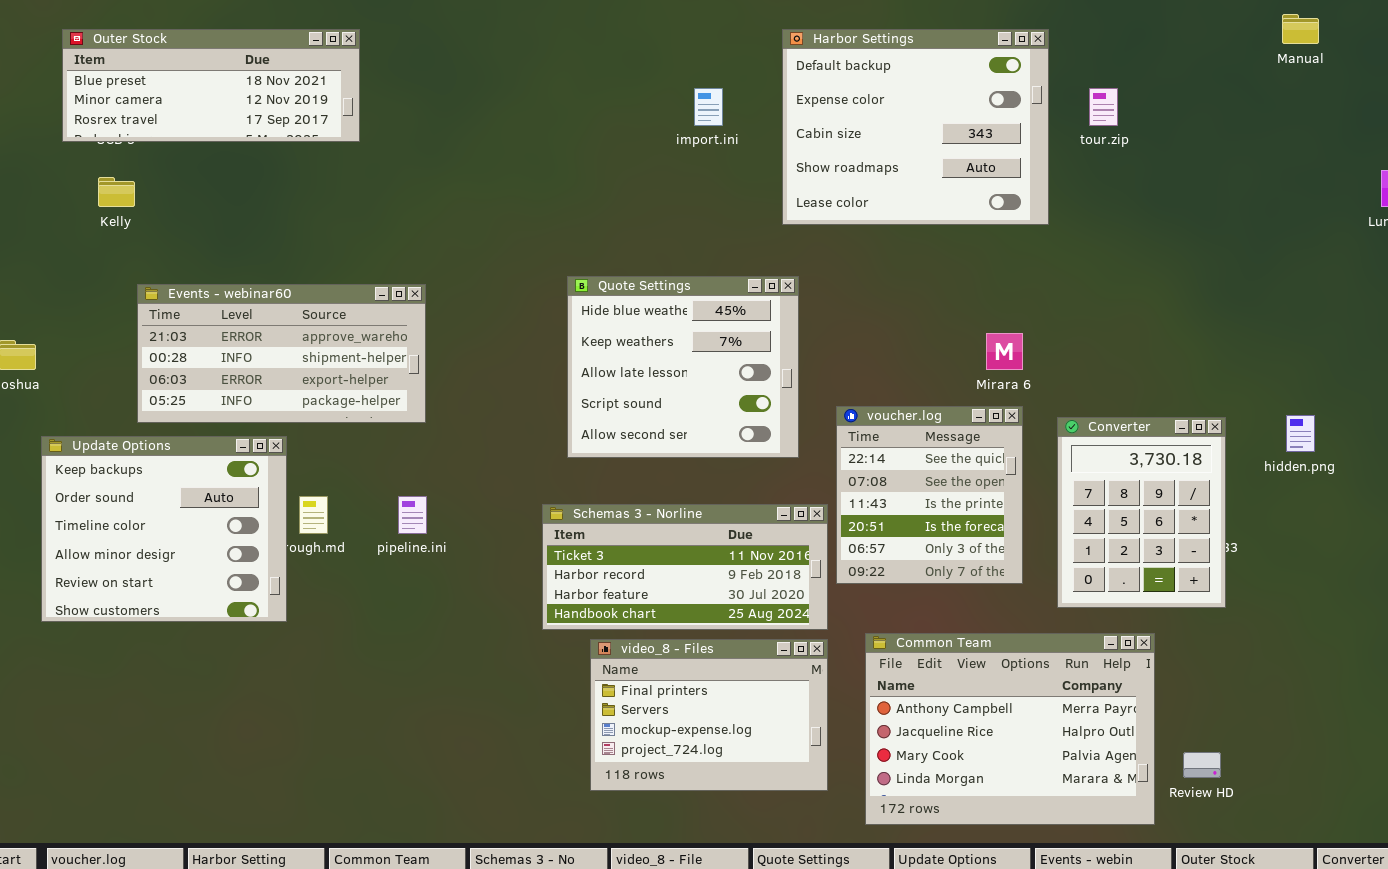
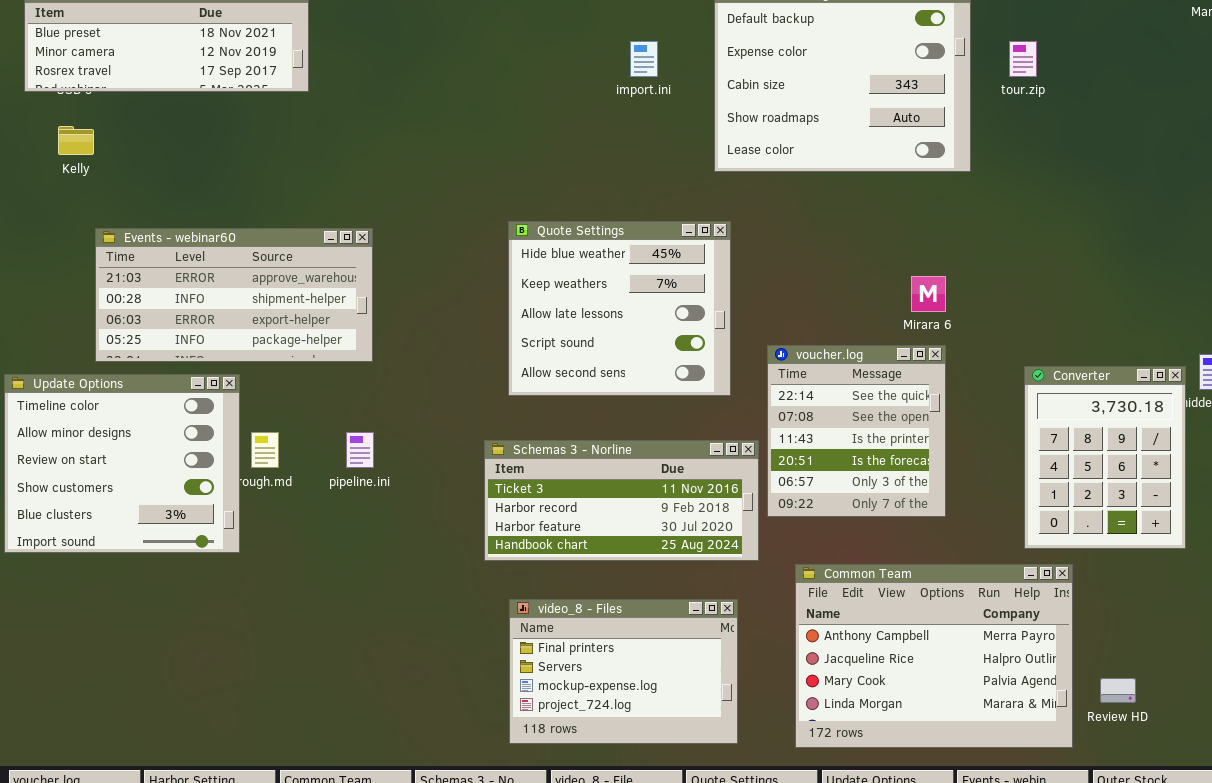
Converter: [1057,417,1226,608] -> [1024,366,1186,549], moved
Update Options: [41,436,287,622] -> [4,374,240,553], scrolled down 2 rows
video_8 - Files: [590,639,828,791] -> [509,599,738,744], moved

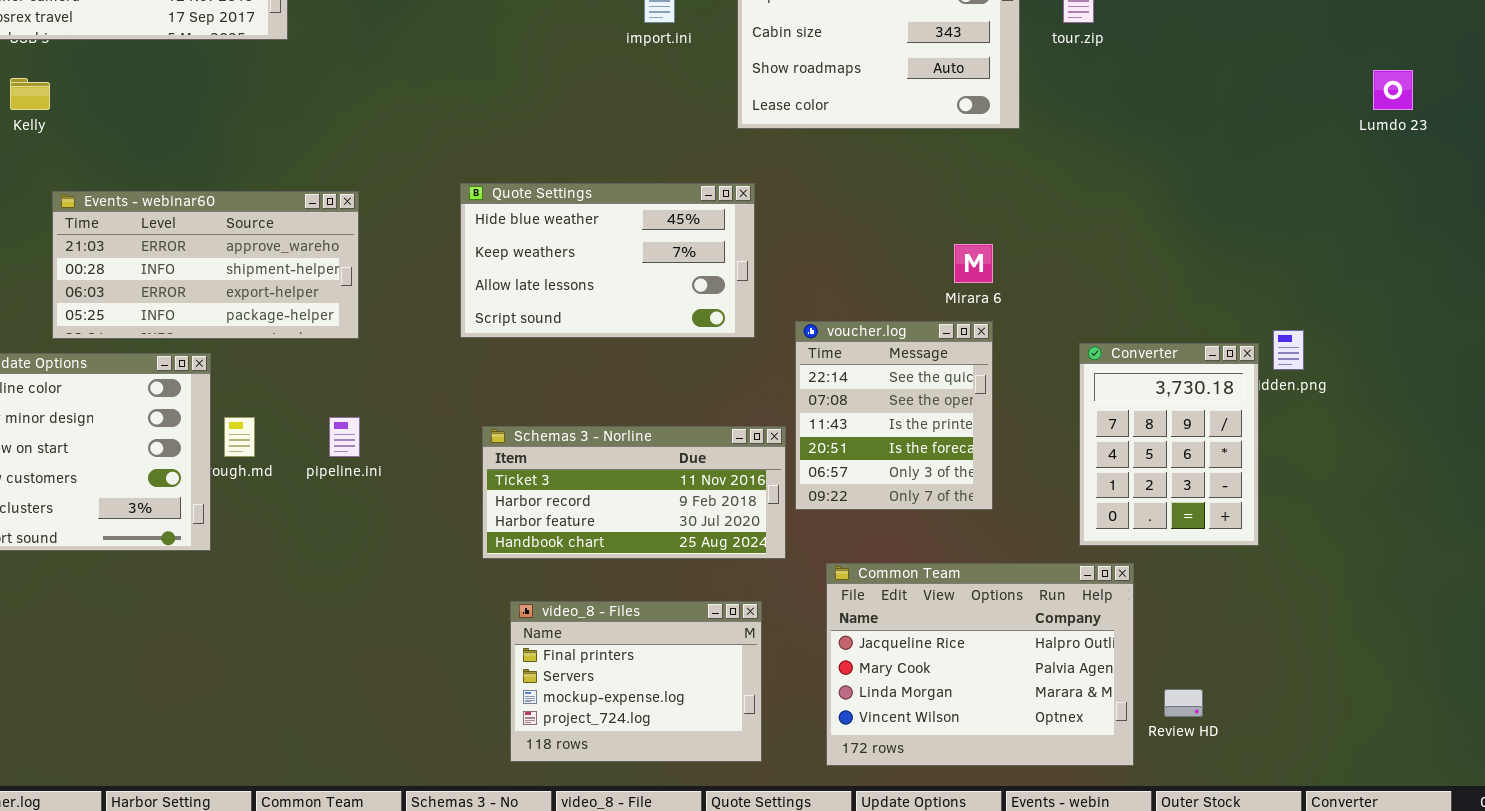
Quote Settings: [508,221,731,396] -> [460,183,755,338], resized
Common Team: [795,564,1073,748] -> [826,563,1134,766], scrolled down 1 row

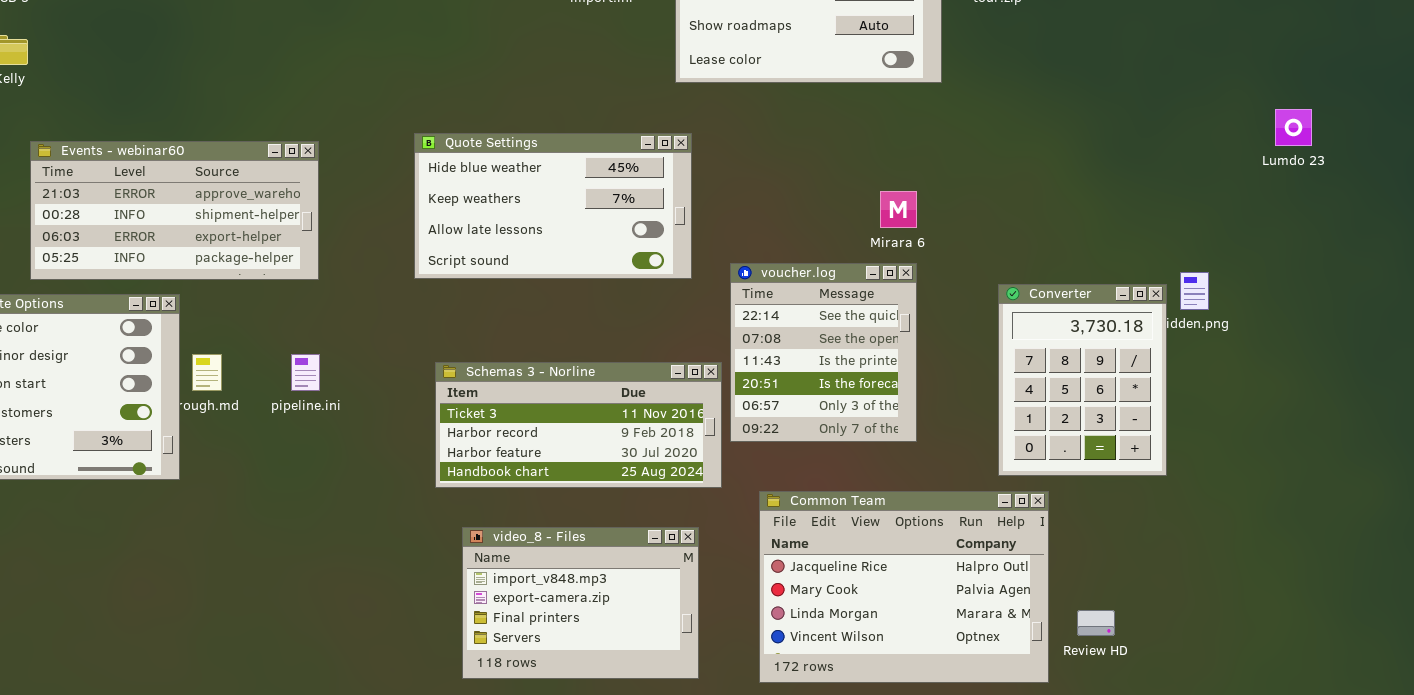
Lumdo 23: [1373,70,1413,110] -> [1275,109,1312,146], moved
video_8 - Files: [510,601,762,762] -> [462,527,699,679], scrolled up 2 rows

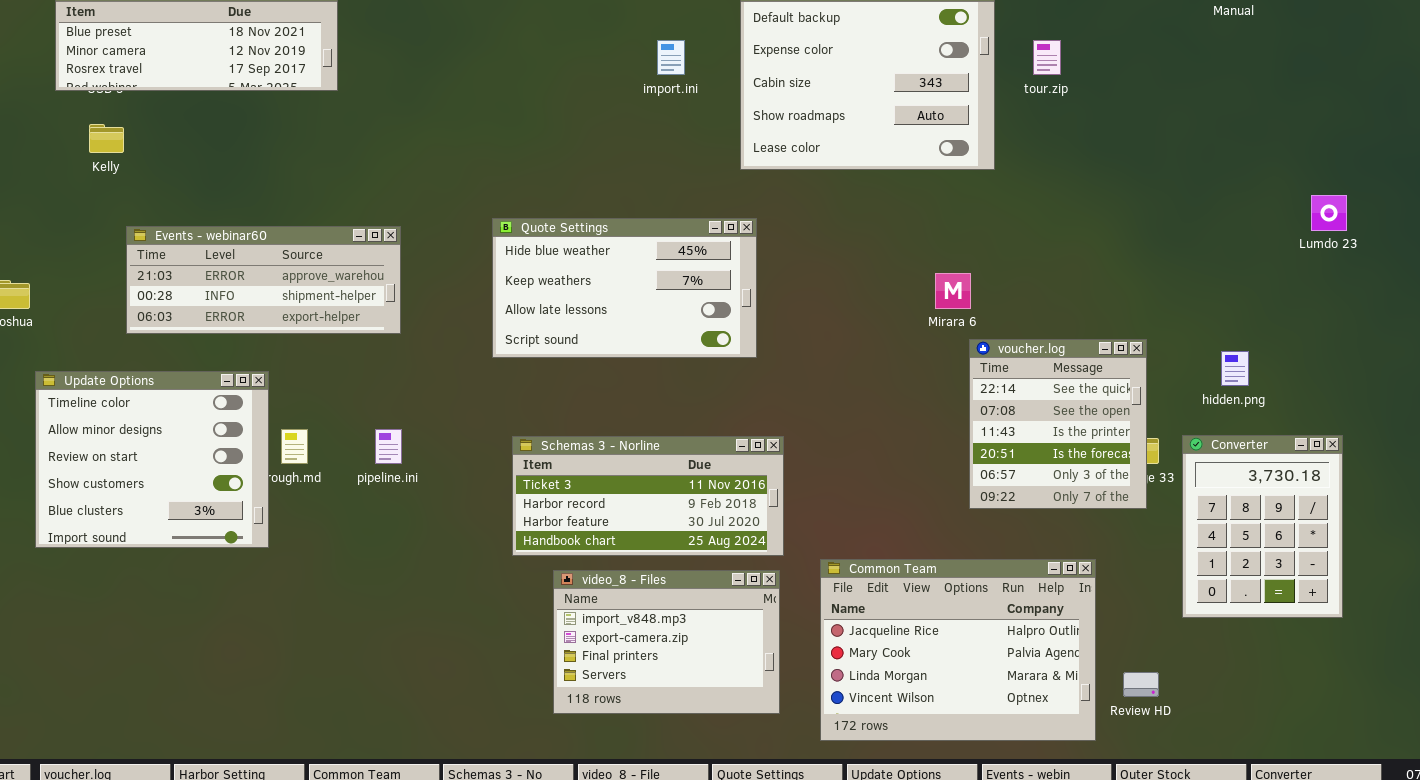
Events - webinar60: [30,141,319,280] -> [126,226,401,334], resized
voucher.log: [730,263,917,442] -> [969,339,1147,509], moved
Converter: [998,284,1167,476] -> [1182,435,1343,618], moved
video_8 - Files: [462,527,699,679] -> [553,570,780,714], moved

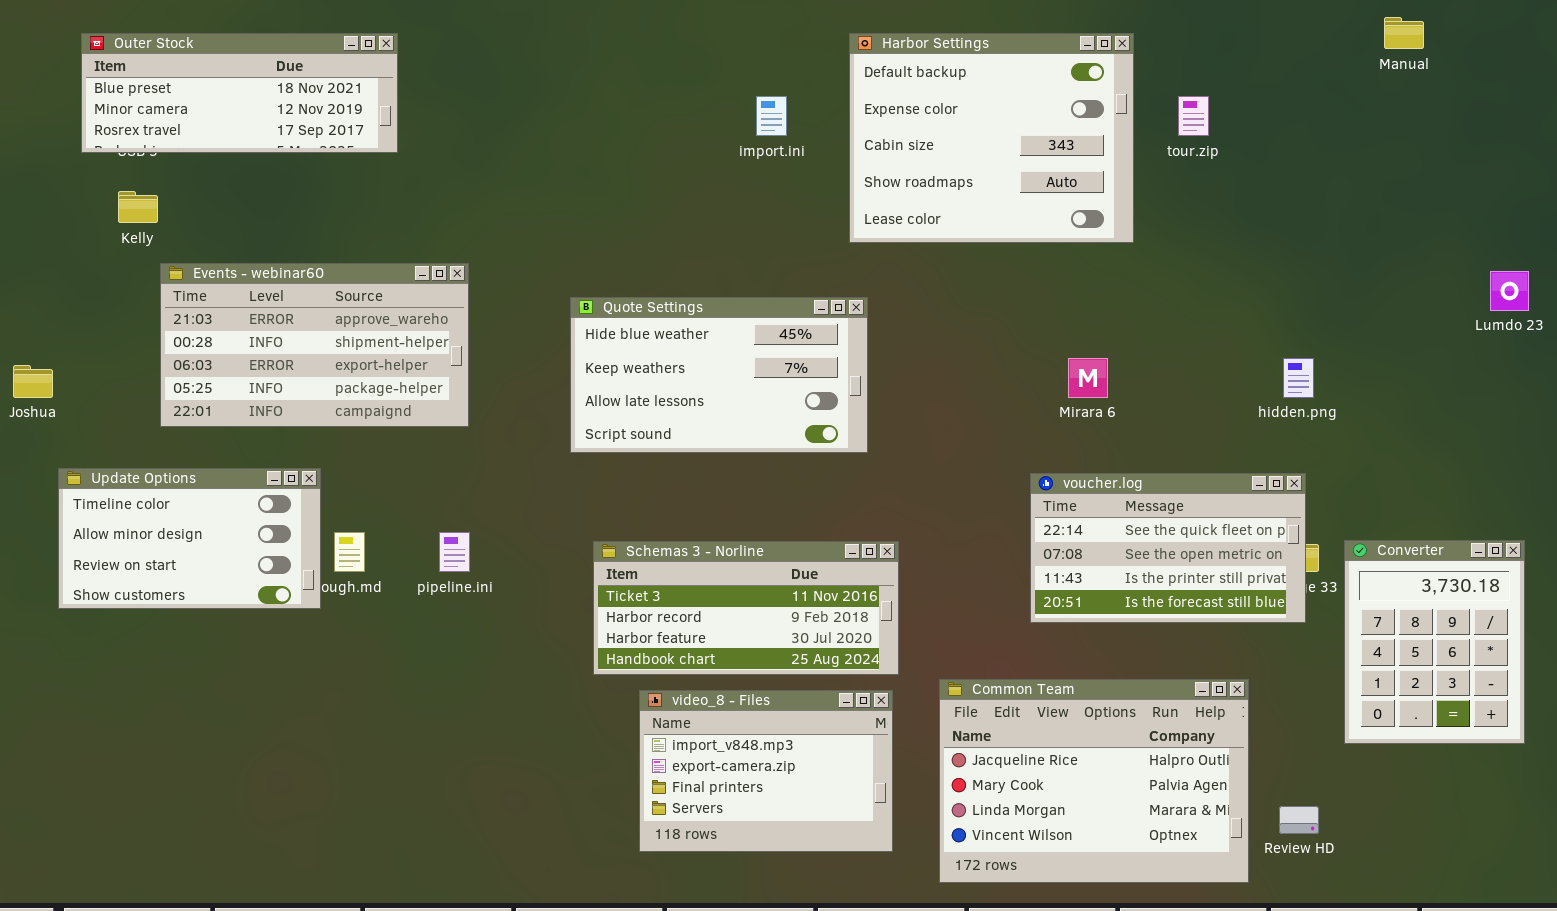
Events - webinar60: [126,226,401,334] -> [160,263,469,427], resized
voucher.log: [969,339,1147,509] -> [1030,473,1306,623], resized
hidden.png: [1221,351,1249,386] -> [1283,358,1314,398], moved
Update Options: [35,371,269,548] -> [58,468,321,609], resized

